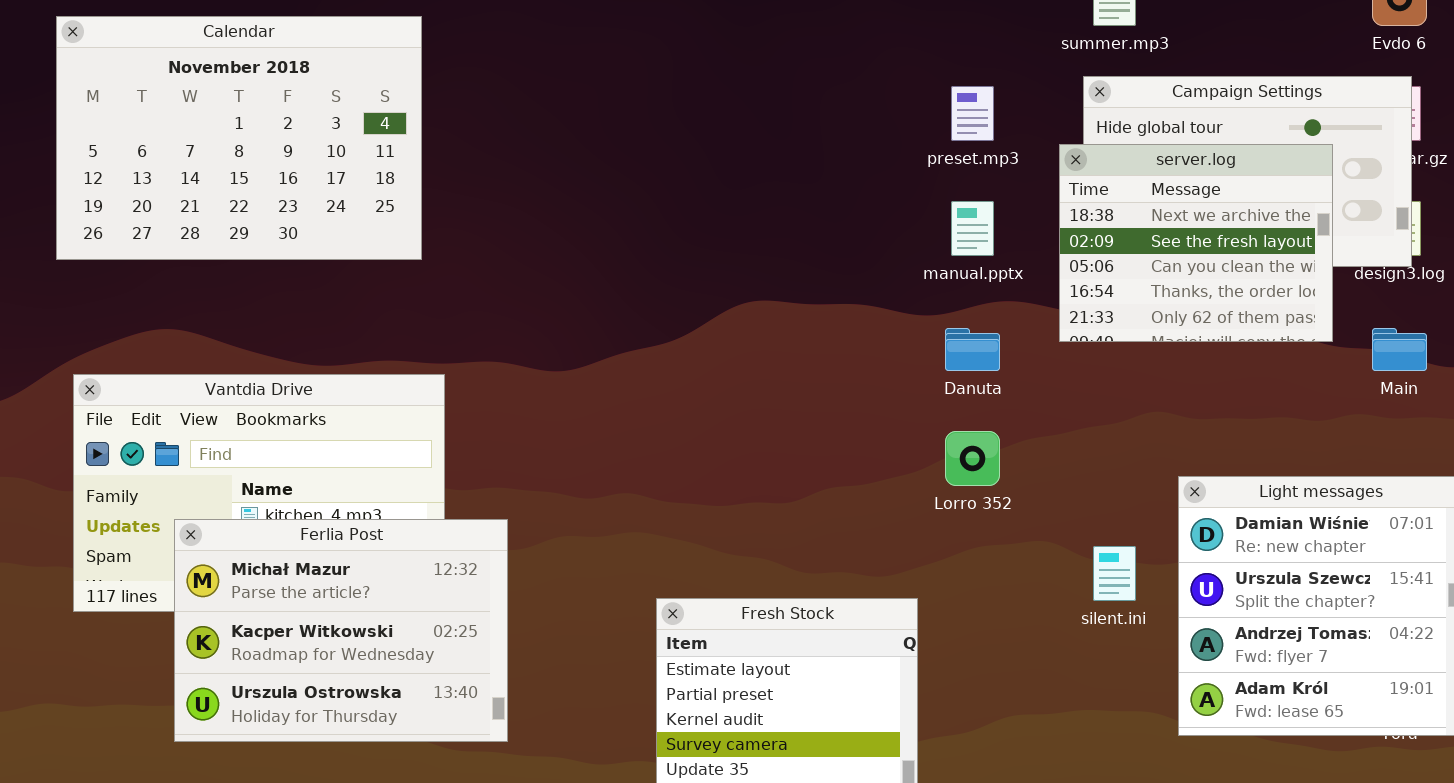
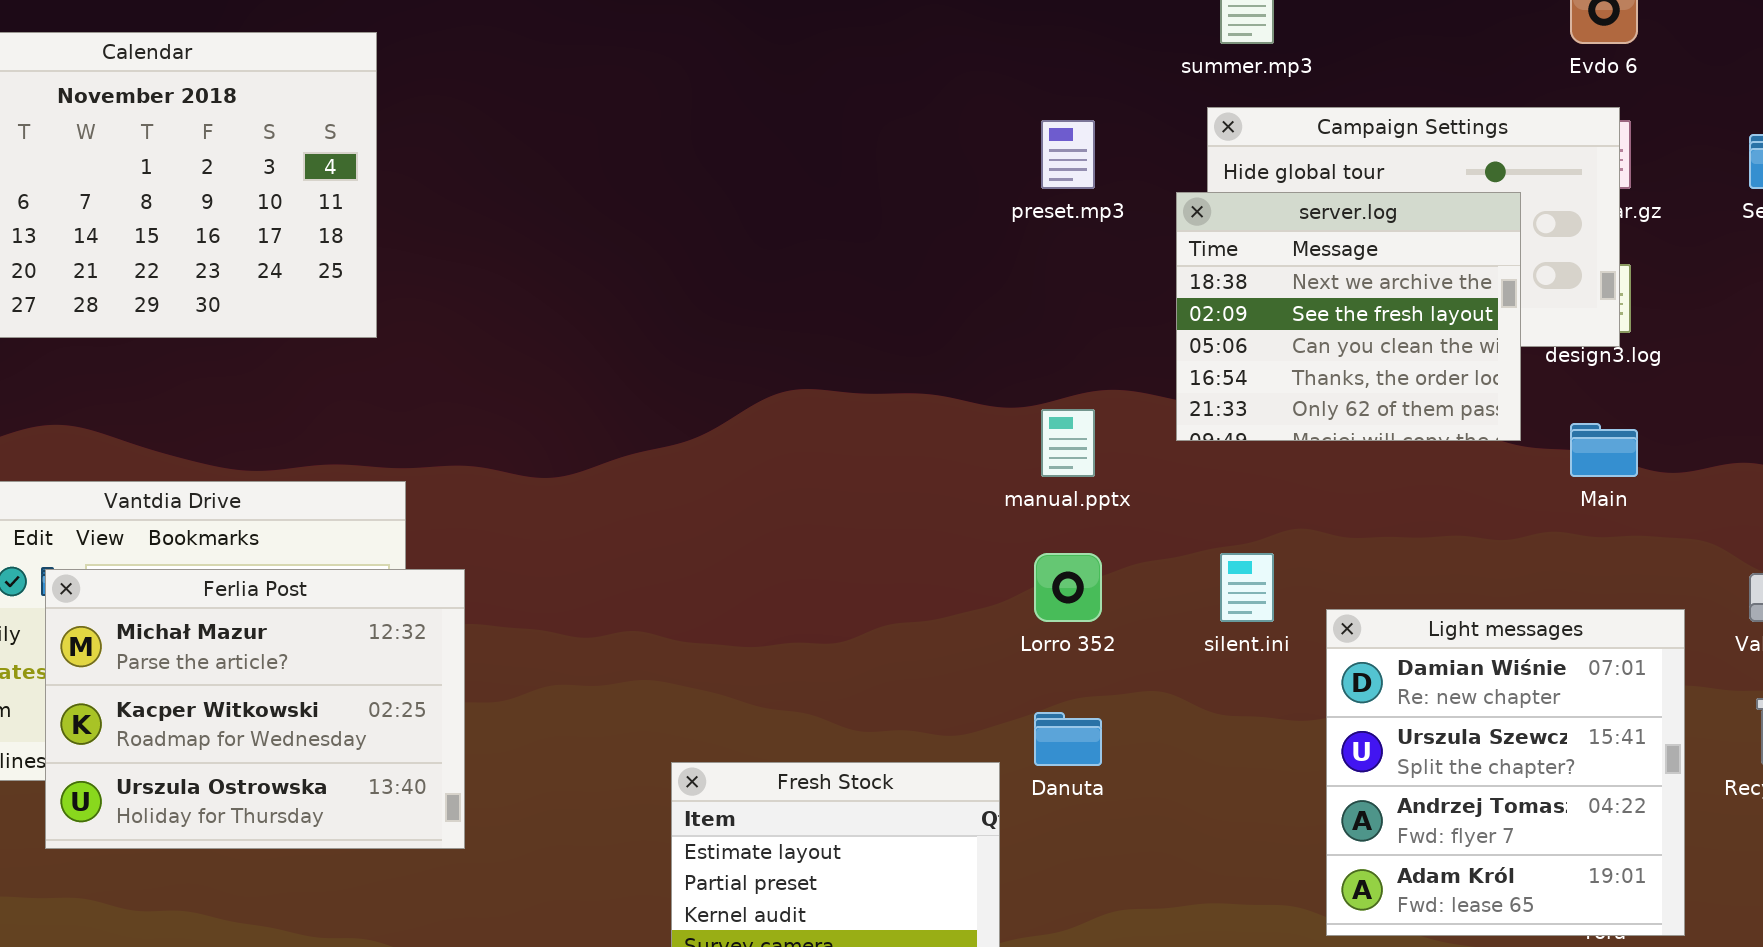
manual.pptx: [951,201,994,256] -> [1041,409,1095,477], moved
Danuta: [945,328,1000,371] -> [1034,712,1102,766], moved
Ferlia Post: [174,519,508,742] -> [45,569,465,849], moved
silent.ini: [1093,546,1136,601] -> [1220,553,1274,622], moved

